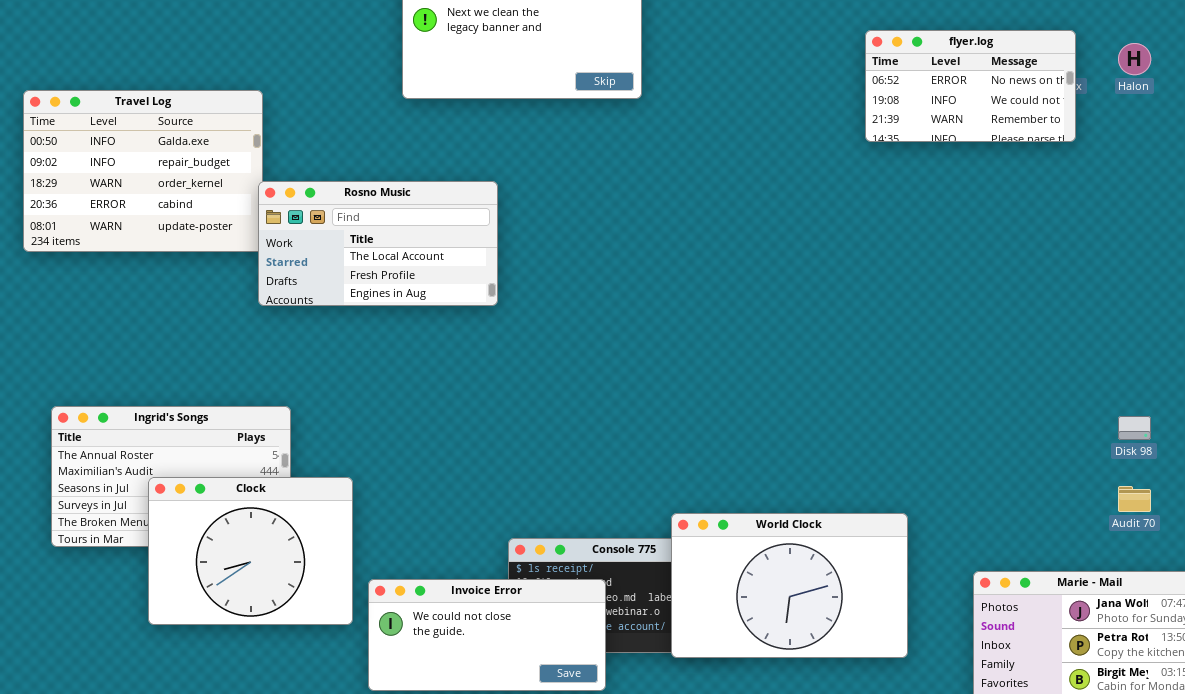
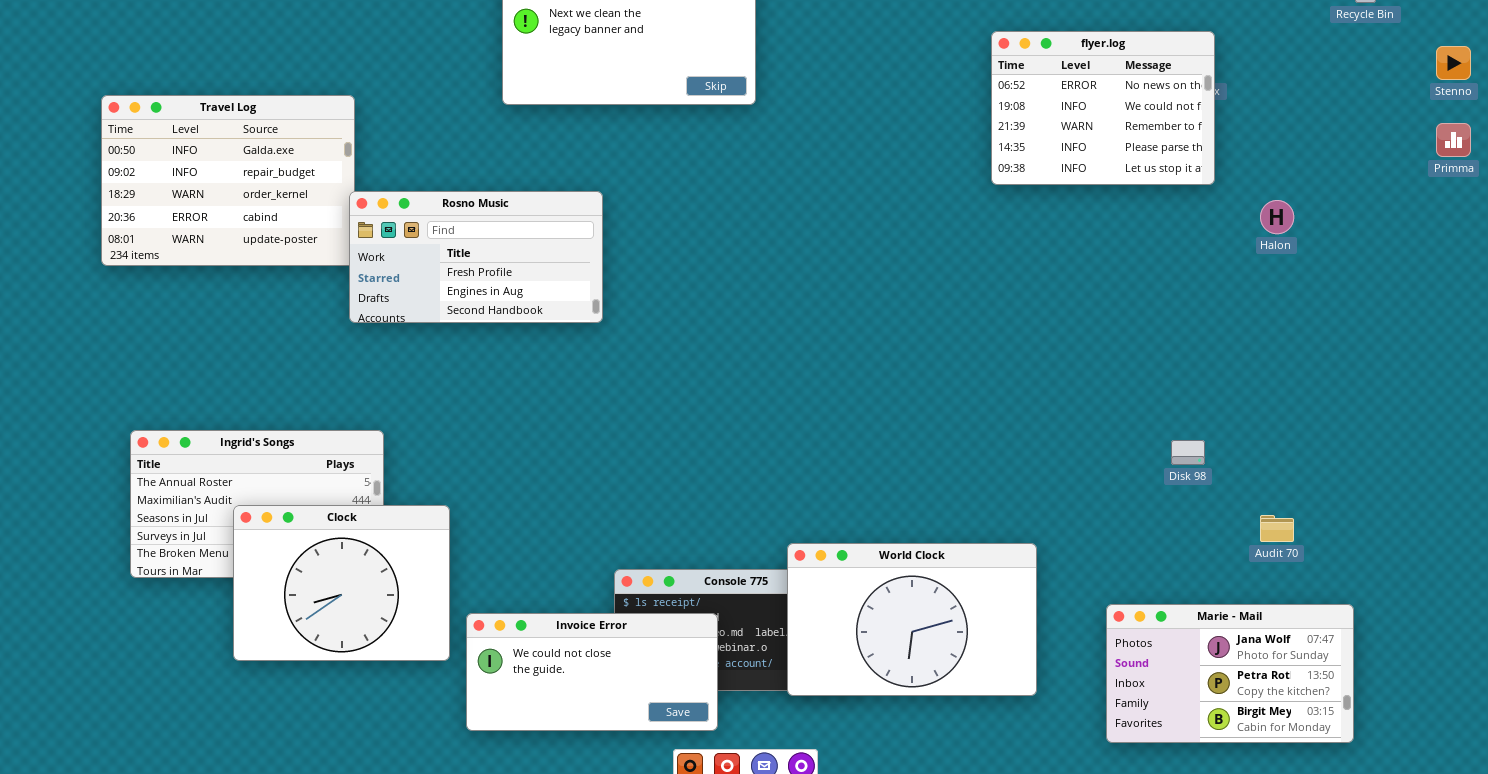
flyer.log: [865,30,1076,142] -> [991,31,1215,185], resized
Halon: [1118,43,1151,75] -> [1260,200,1294,234], moved
Rosno Music: [258,181,498,306] -> [349,191,603,323], scrolled down 1 row
Disk 98: [1118,416,1151,440] -> [1171,440,1205,465], moved

